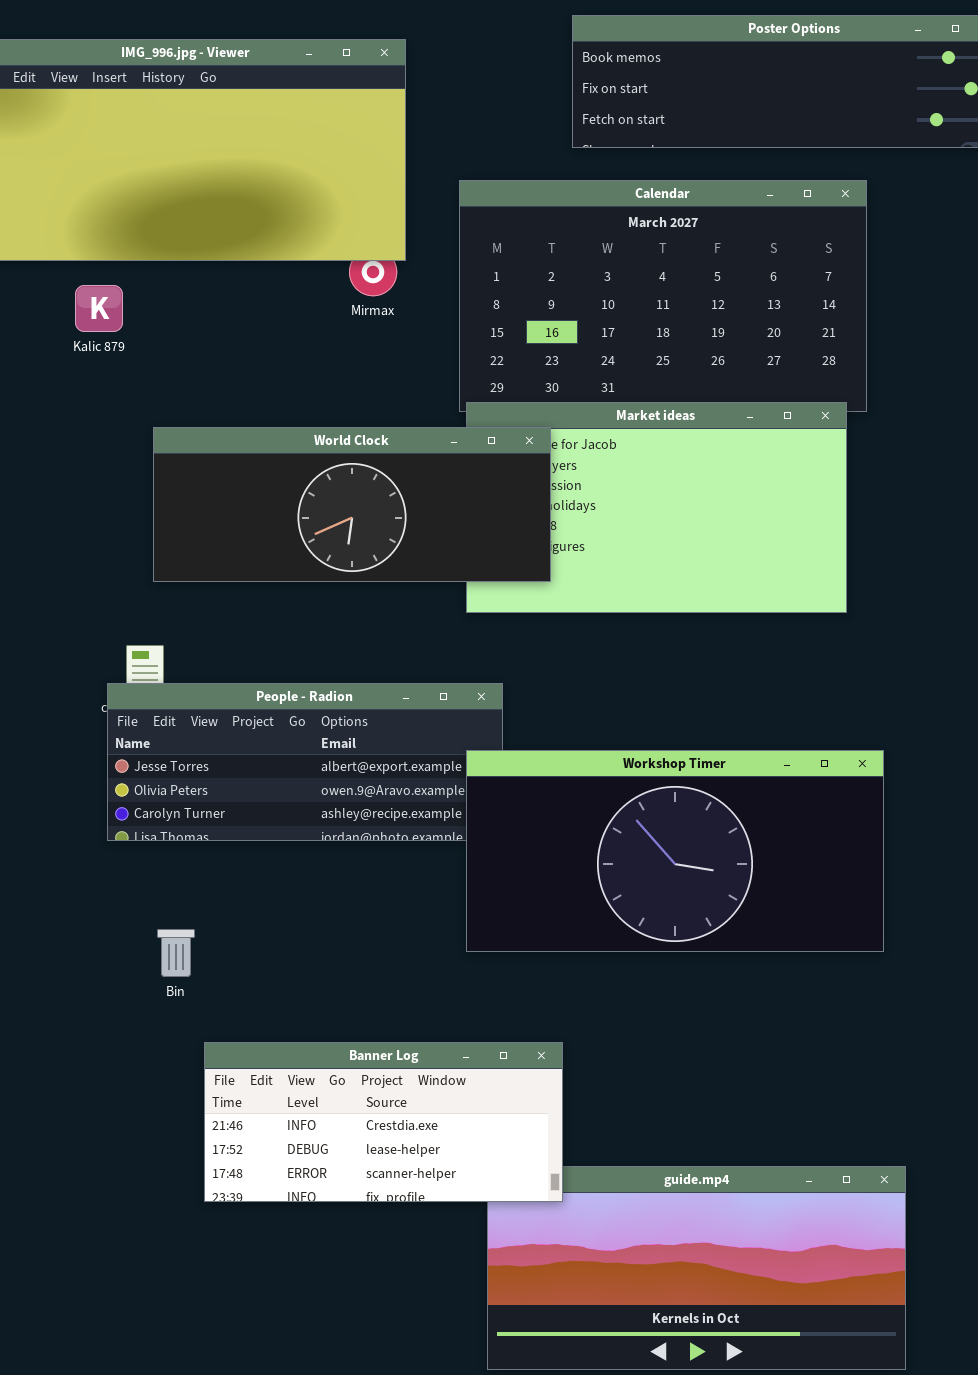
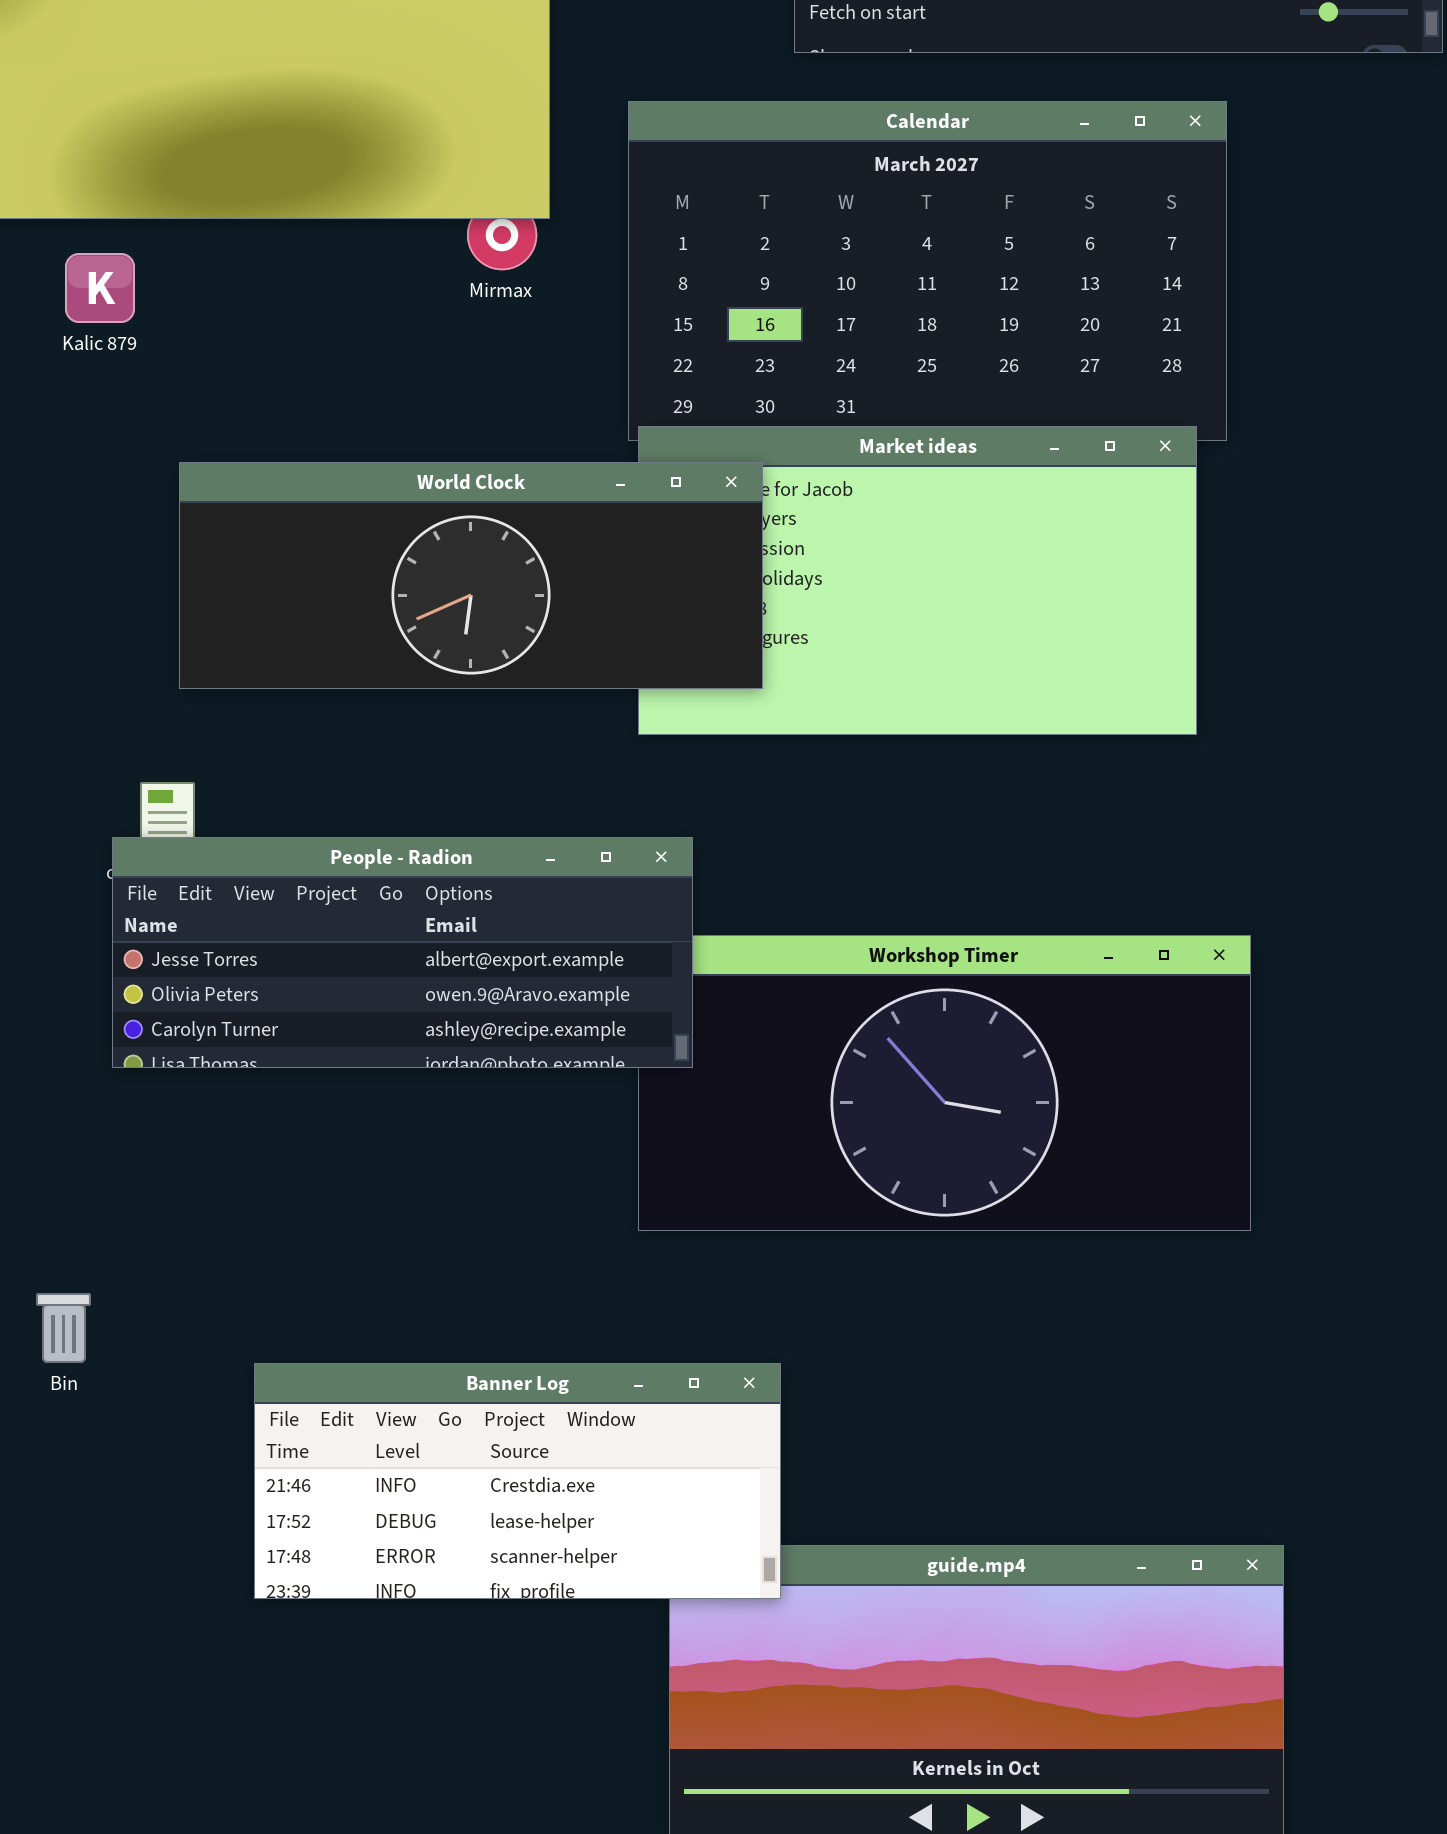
People - Radion: [107,683,503,841] -> [112,837,693,1068], raised
Bin: [157,929,195,977] -> [36,1293,91,1363], moved

